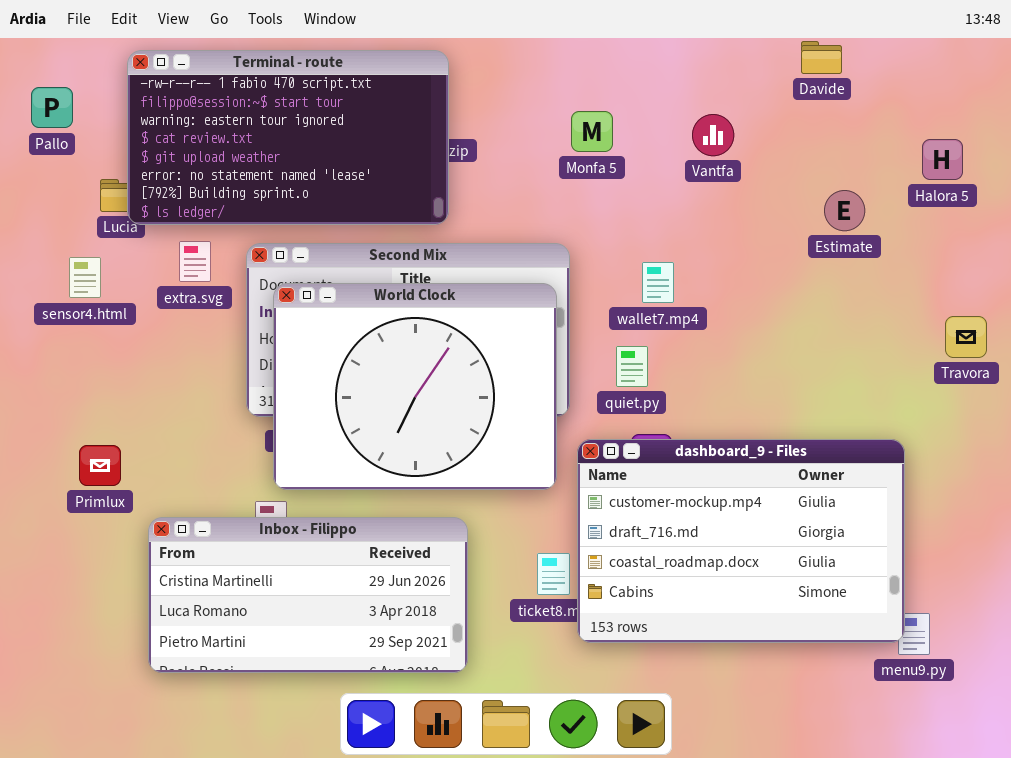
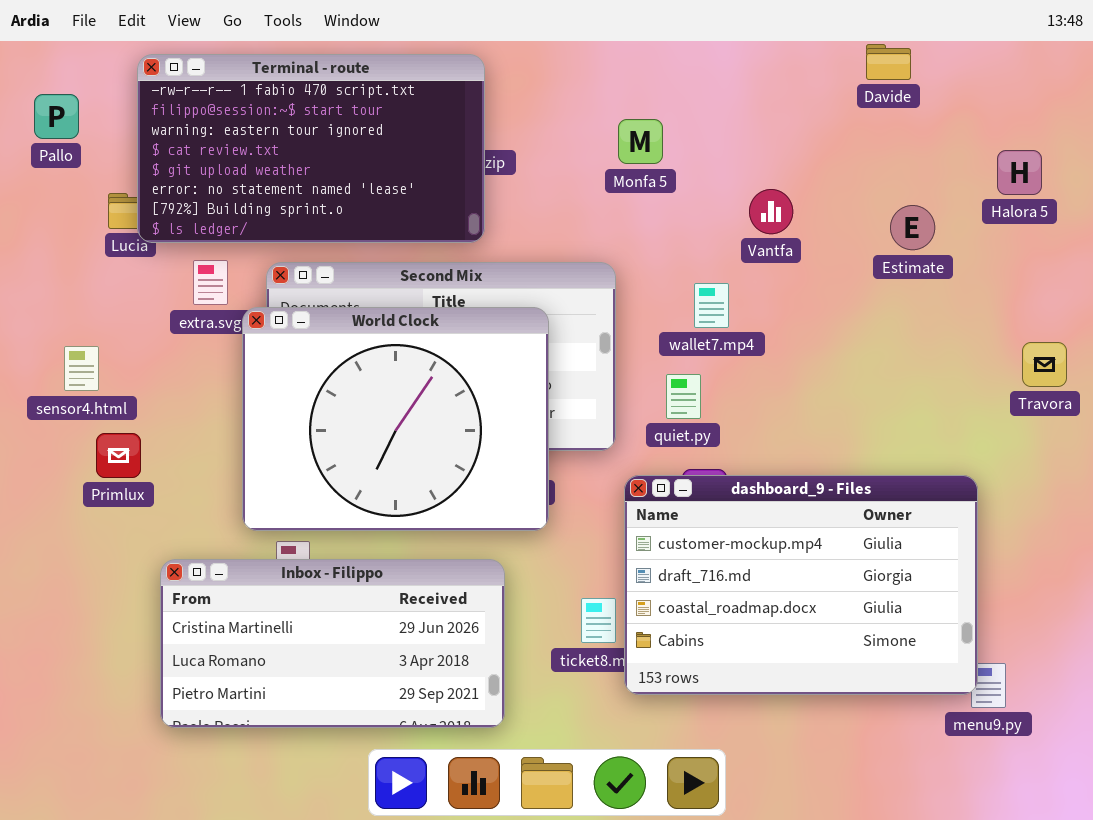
Vantfa: [692,114,734,156] -> [749,189,793,234], moved
sensor4.html: [69,257,101,298] -> [64,346,99,391], moved
World Clock: [273,283,557,490] -> [242,307,549,531], moved
Primlux: [79,445,121,486] -> [96,433,141,478], moved

